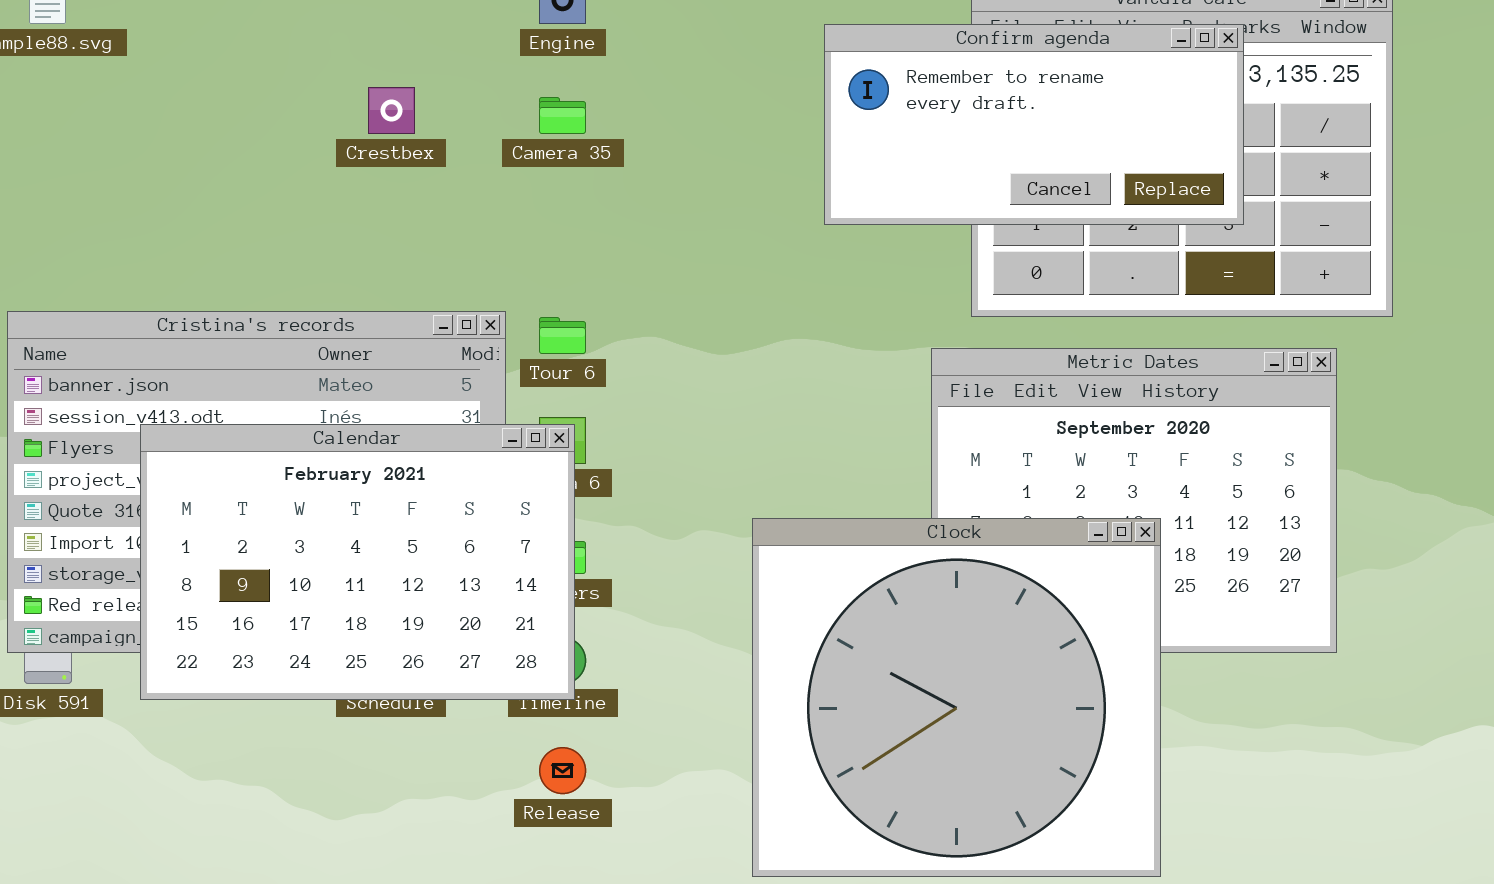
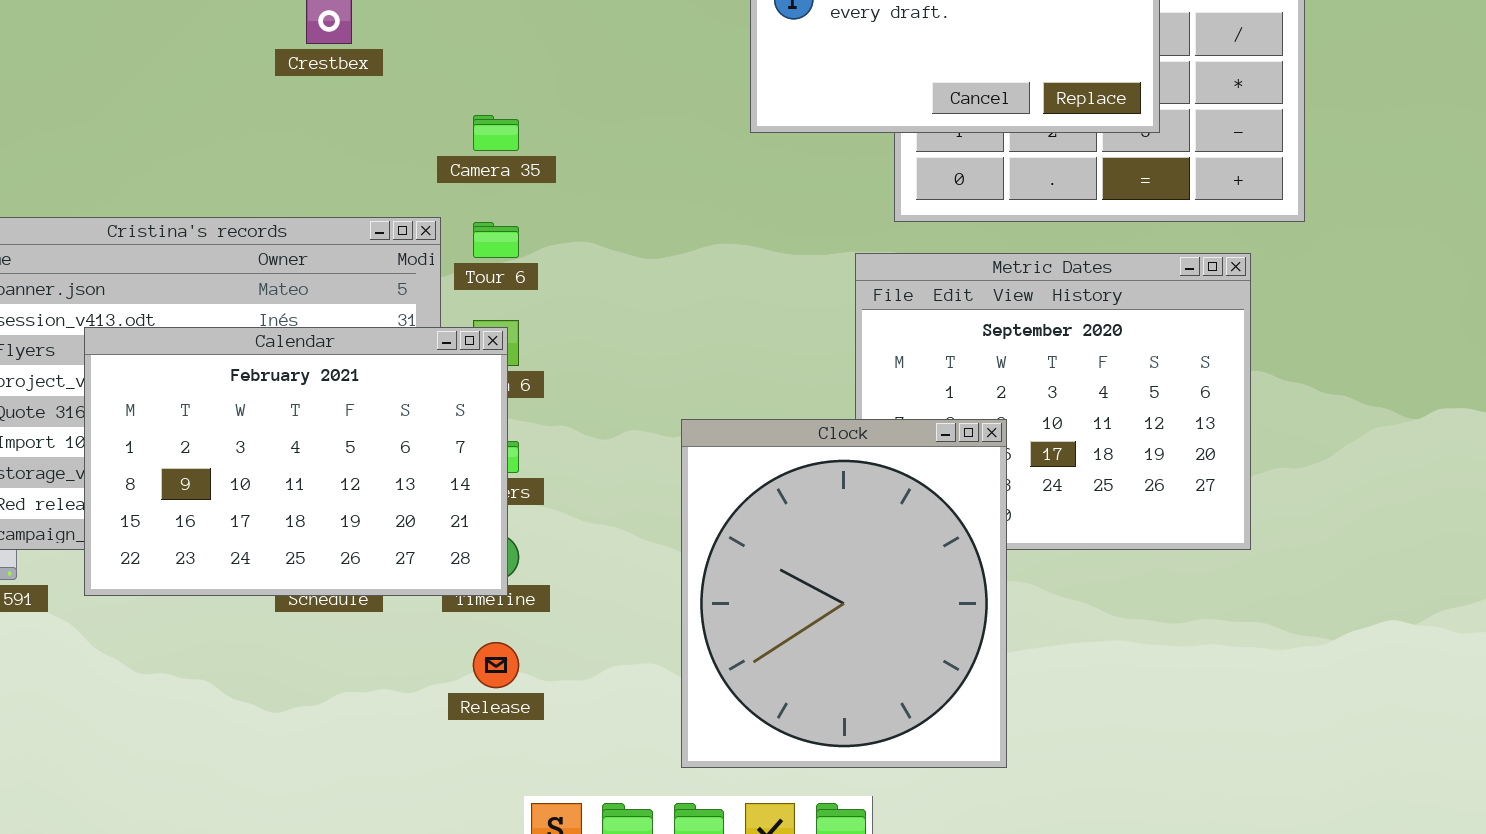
Camera 35: [539,97,586,134] -> [473,115,519,151], moved
Clock: [752,518,1161,877] -> [681,419,1007,768], resized

